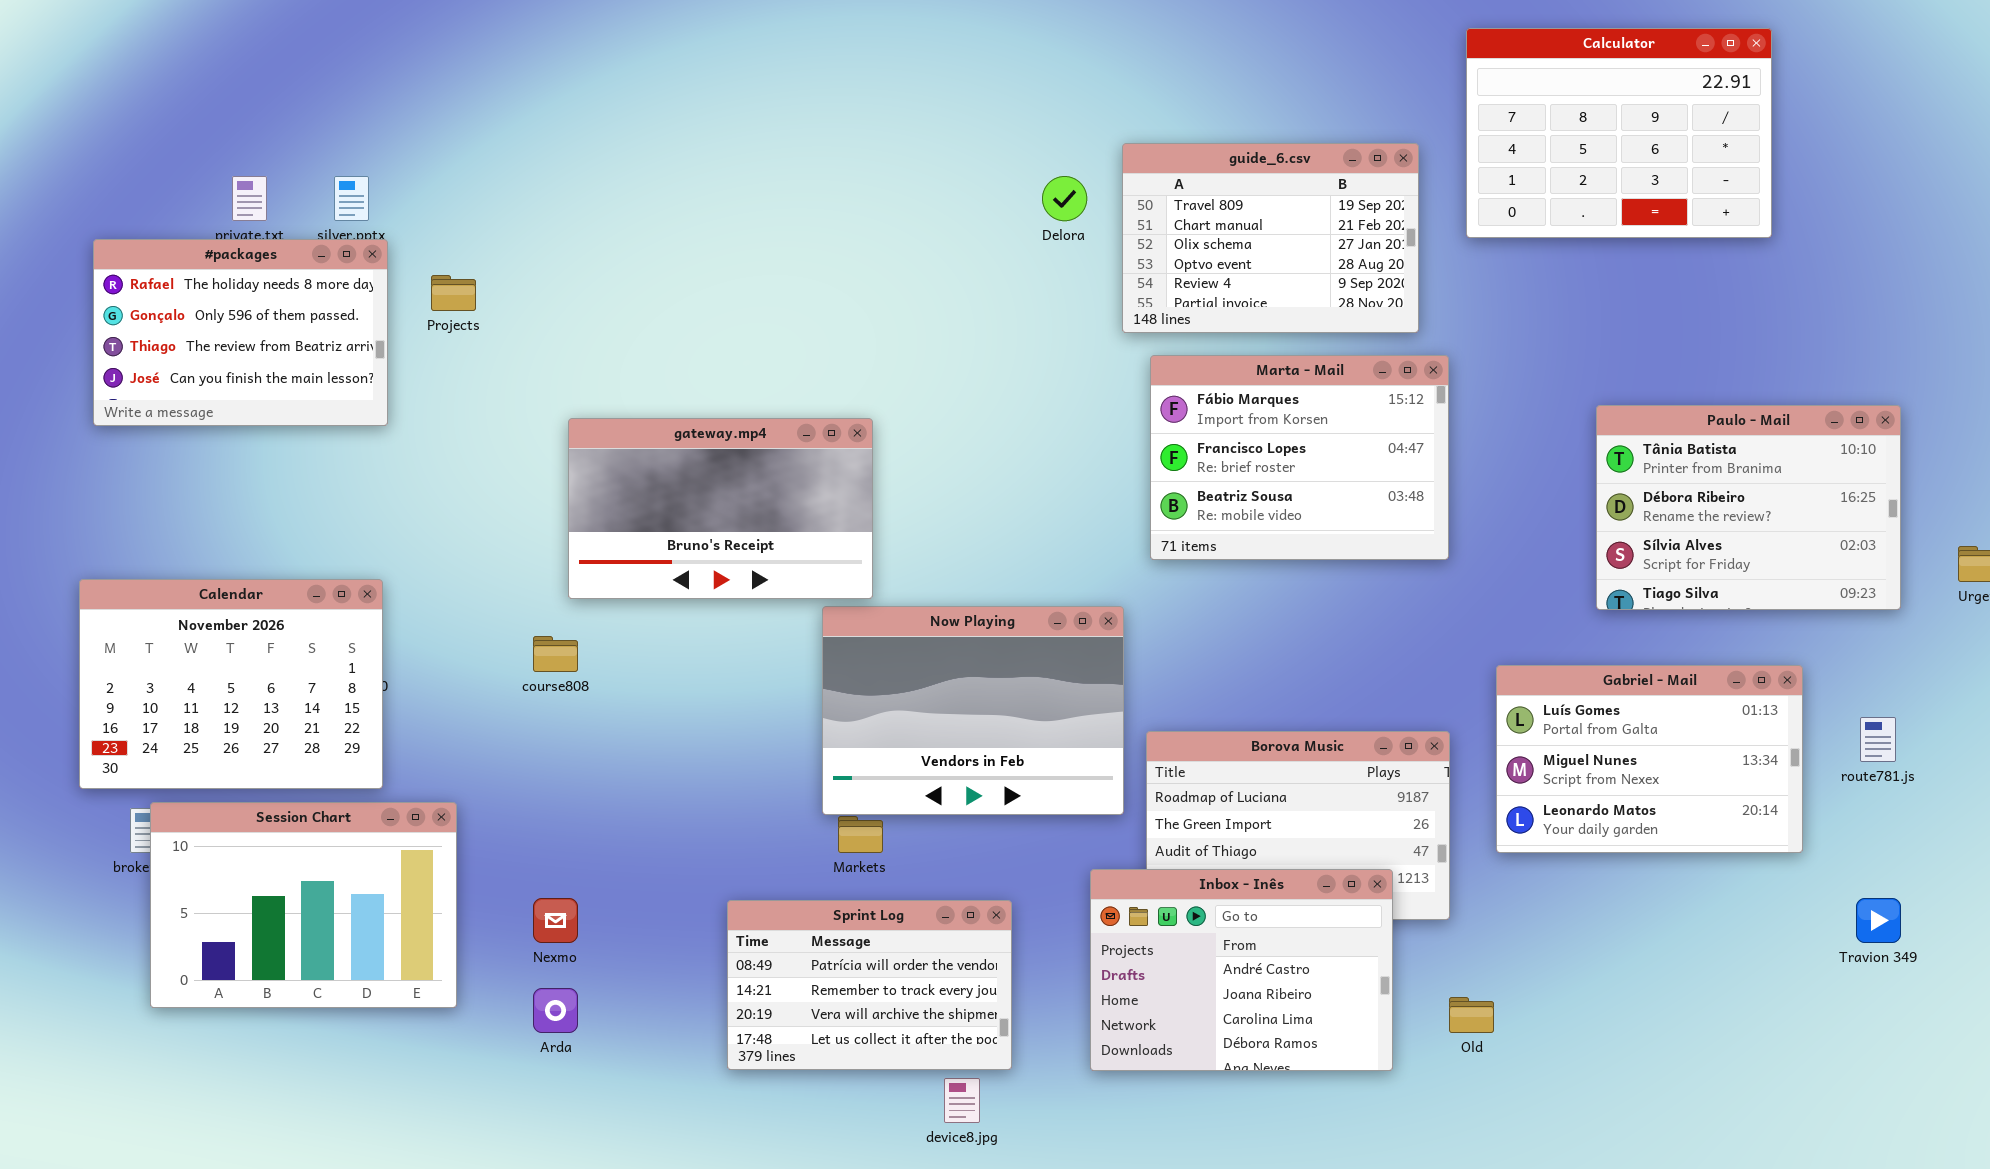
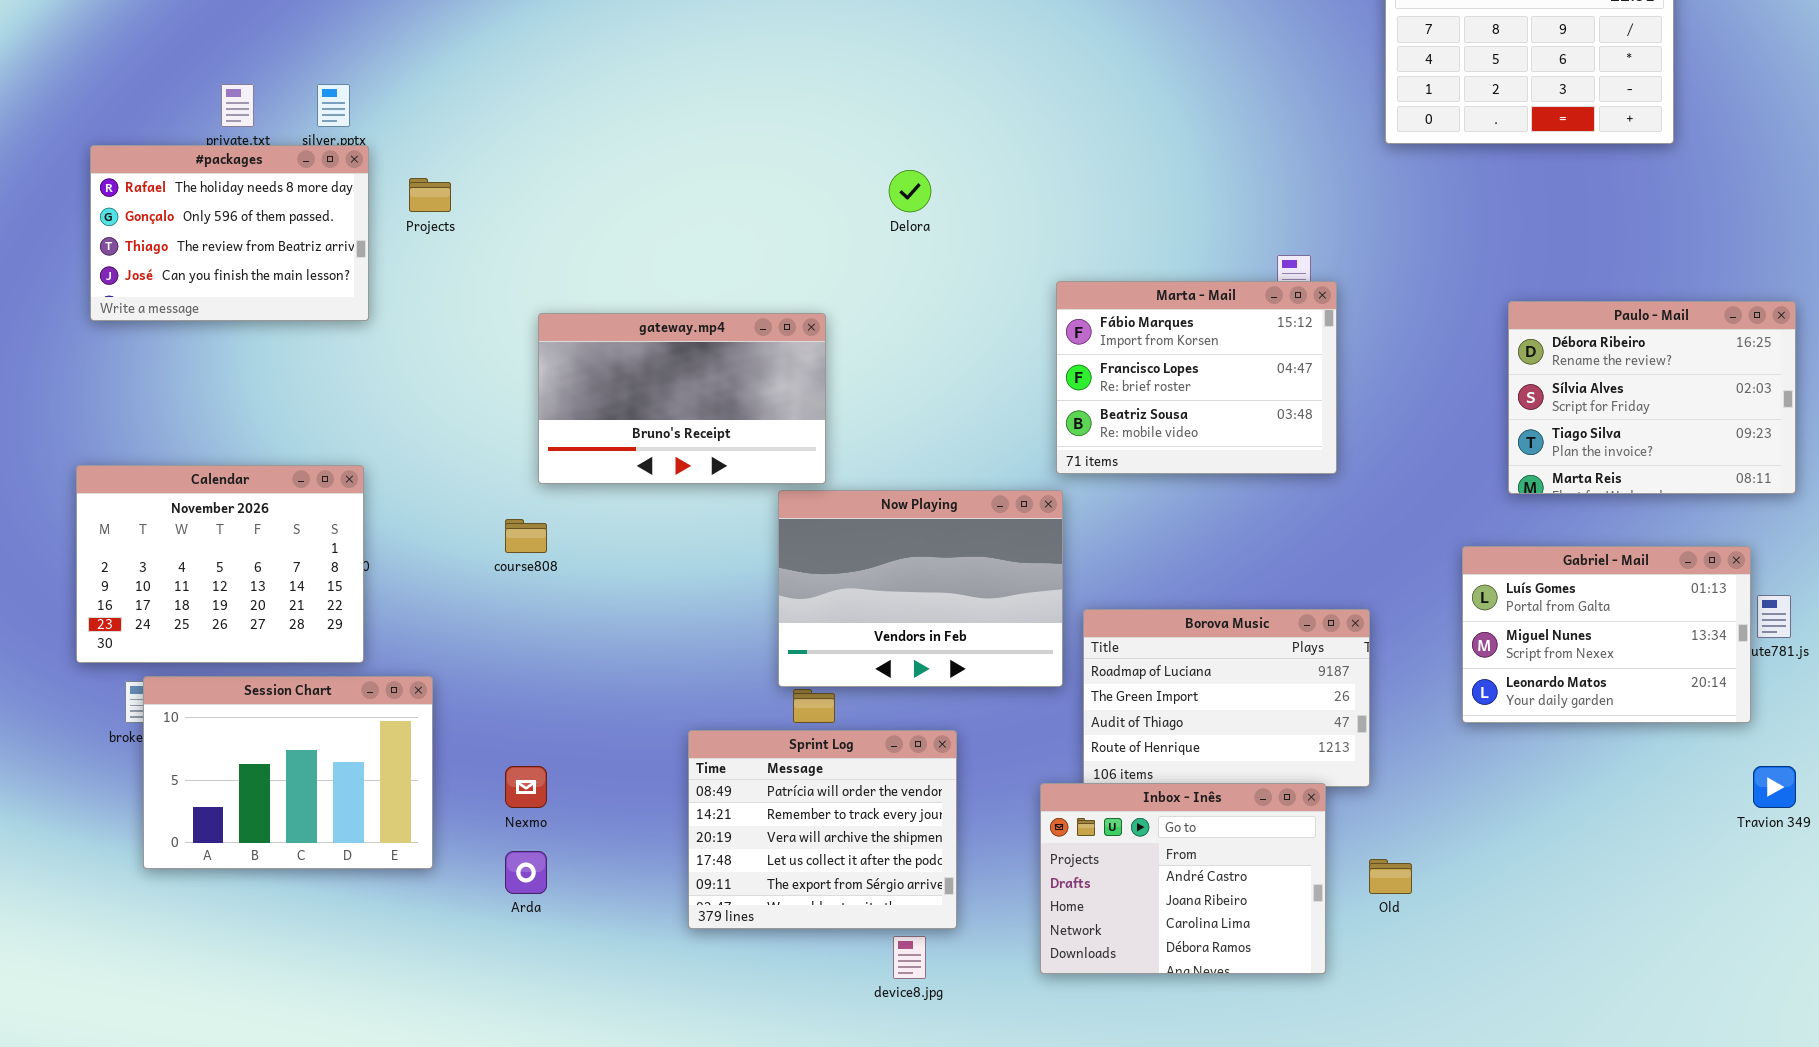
guide_6.csv: [1122,143,1419,333] -> none, closed
Delora: [1042,176,1087,221] -> [889,170,931,212], moved
Marta - Mail: [1150,355,1449,560] -> [1056,281,1337,474], moved
Paulo - Mail: [1596,405,1901,610] -> [1508,301,1796,494], scrolled down 1 row
Gabriel - Mail: [1496,665,1803,853] -> [1462,546,1751,723], moved
Inbox - Inês: [1090,869,1393,1071] -> [1040,783,1326,974], moved
Sprint Log: [727,900,1012,1070] -> [688,730,957,929], resized

